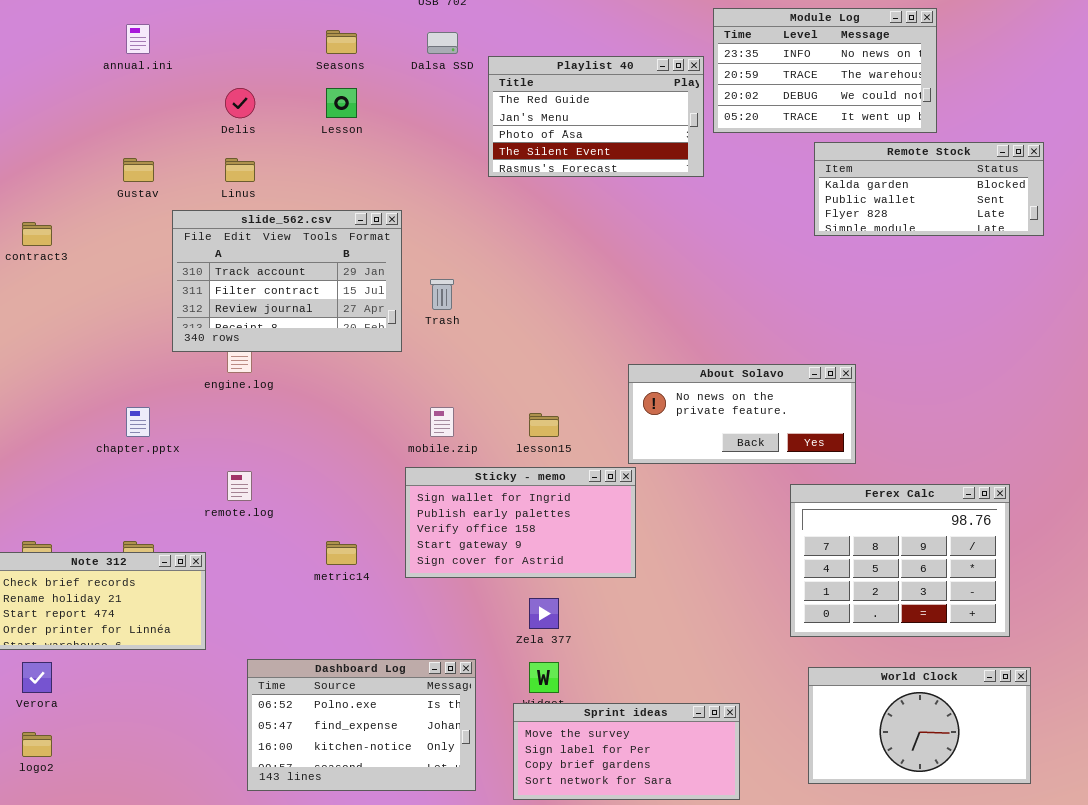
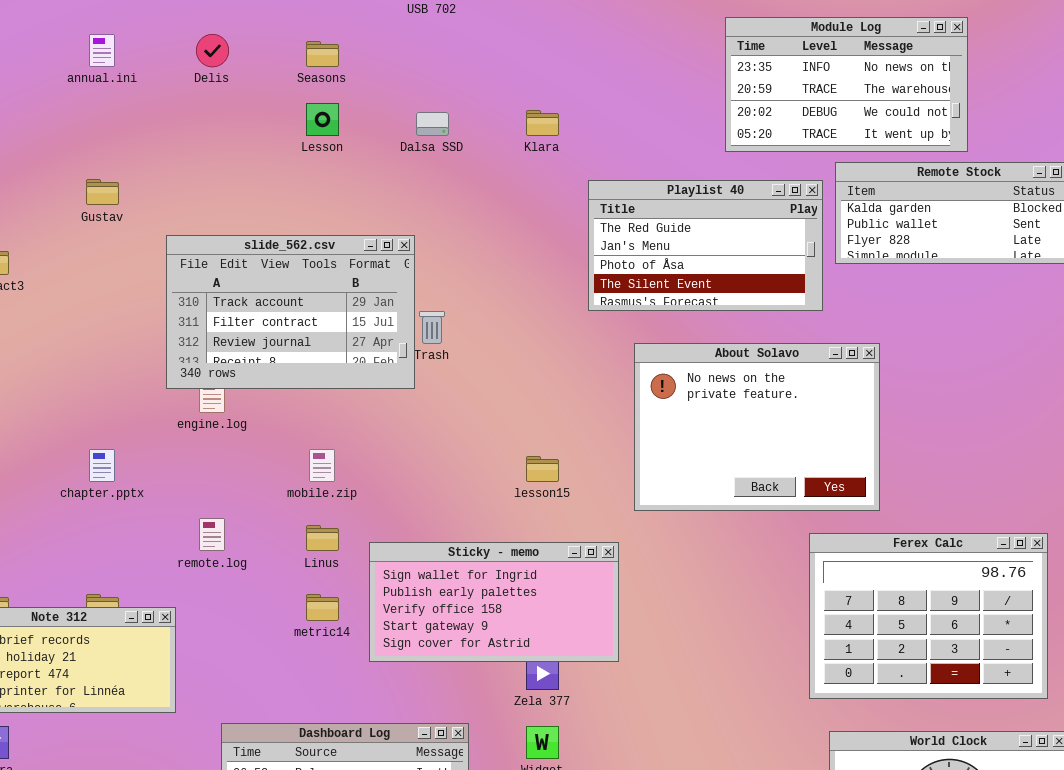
Dalsa SSD: [427,32,458,54] -> [416,112,449,136], moved
Playlist 40: [488,56,704,177] -> [588,180,823,311], moved
Delis: [225,88,255,118] -> [196,34,229,67], moved
Linus: [225,158,255,182] -> [306,525,339,551], moved
slide_562.csv: [172,210,402,352] -> [166,235,415,389], moved
About Solavo: [628,364,856,464] -> [634,343,880,511], resized
mobile.zip: [430,407,454,437] -> [309,449,335,482], moved
Sticky - memo: [405,467,636,578] -> [369,542,619,662], moved

